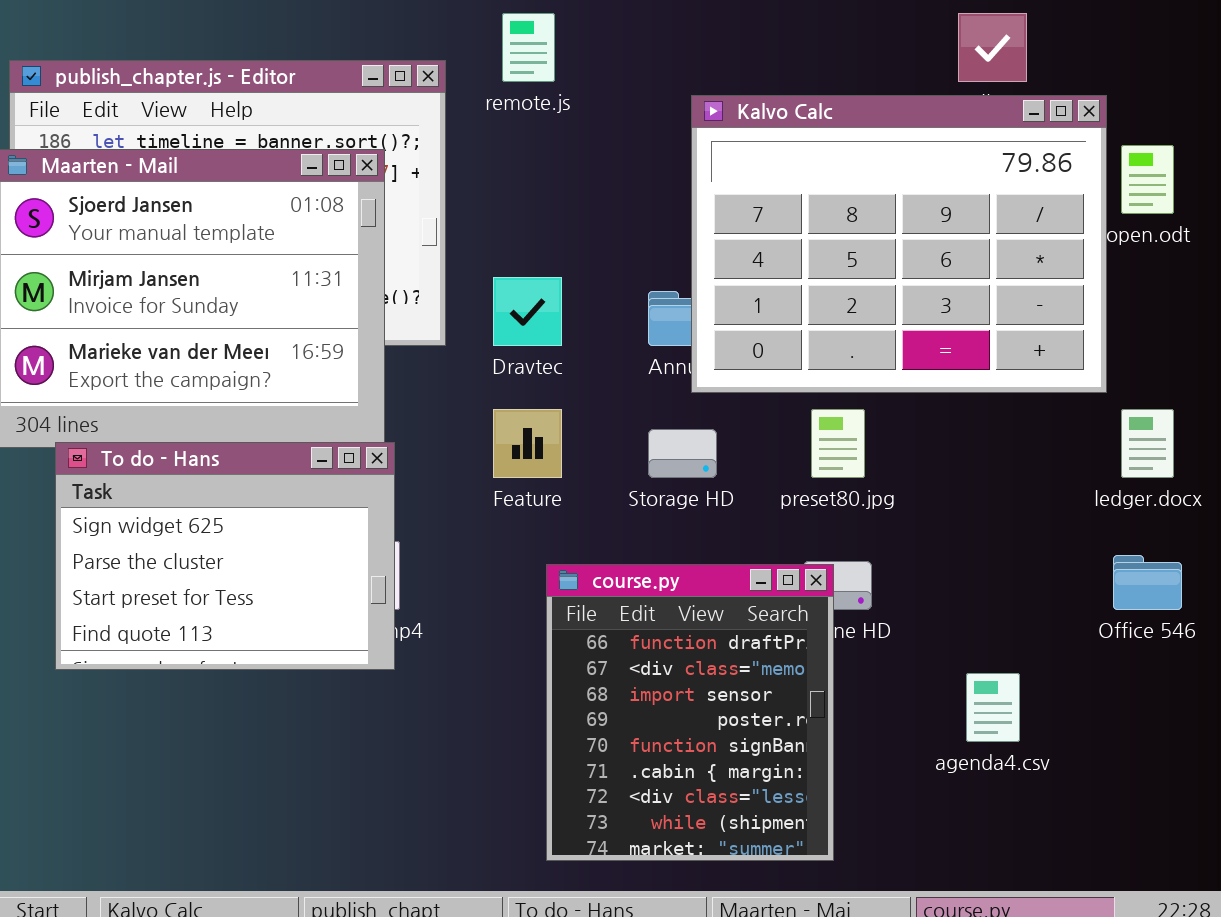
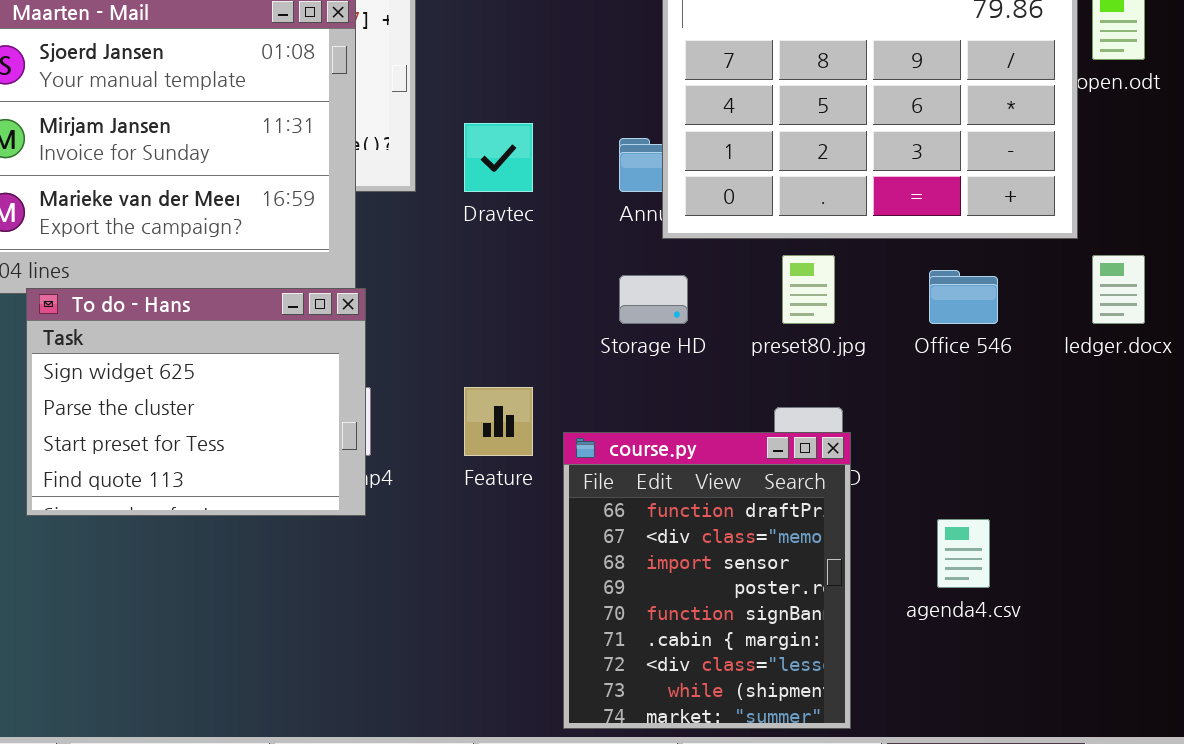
Feature: [493,409,562,478] -> [464,387,533,456], moved
Office 546: [1113,555,1182,610] -> [929,270,998,324], moved
course.py: [546,564,834,861] -> [563,432,851,729], moved

